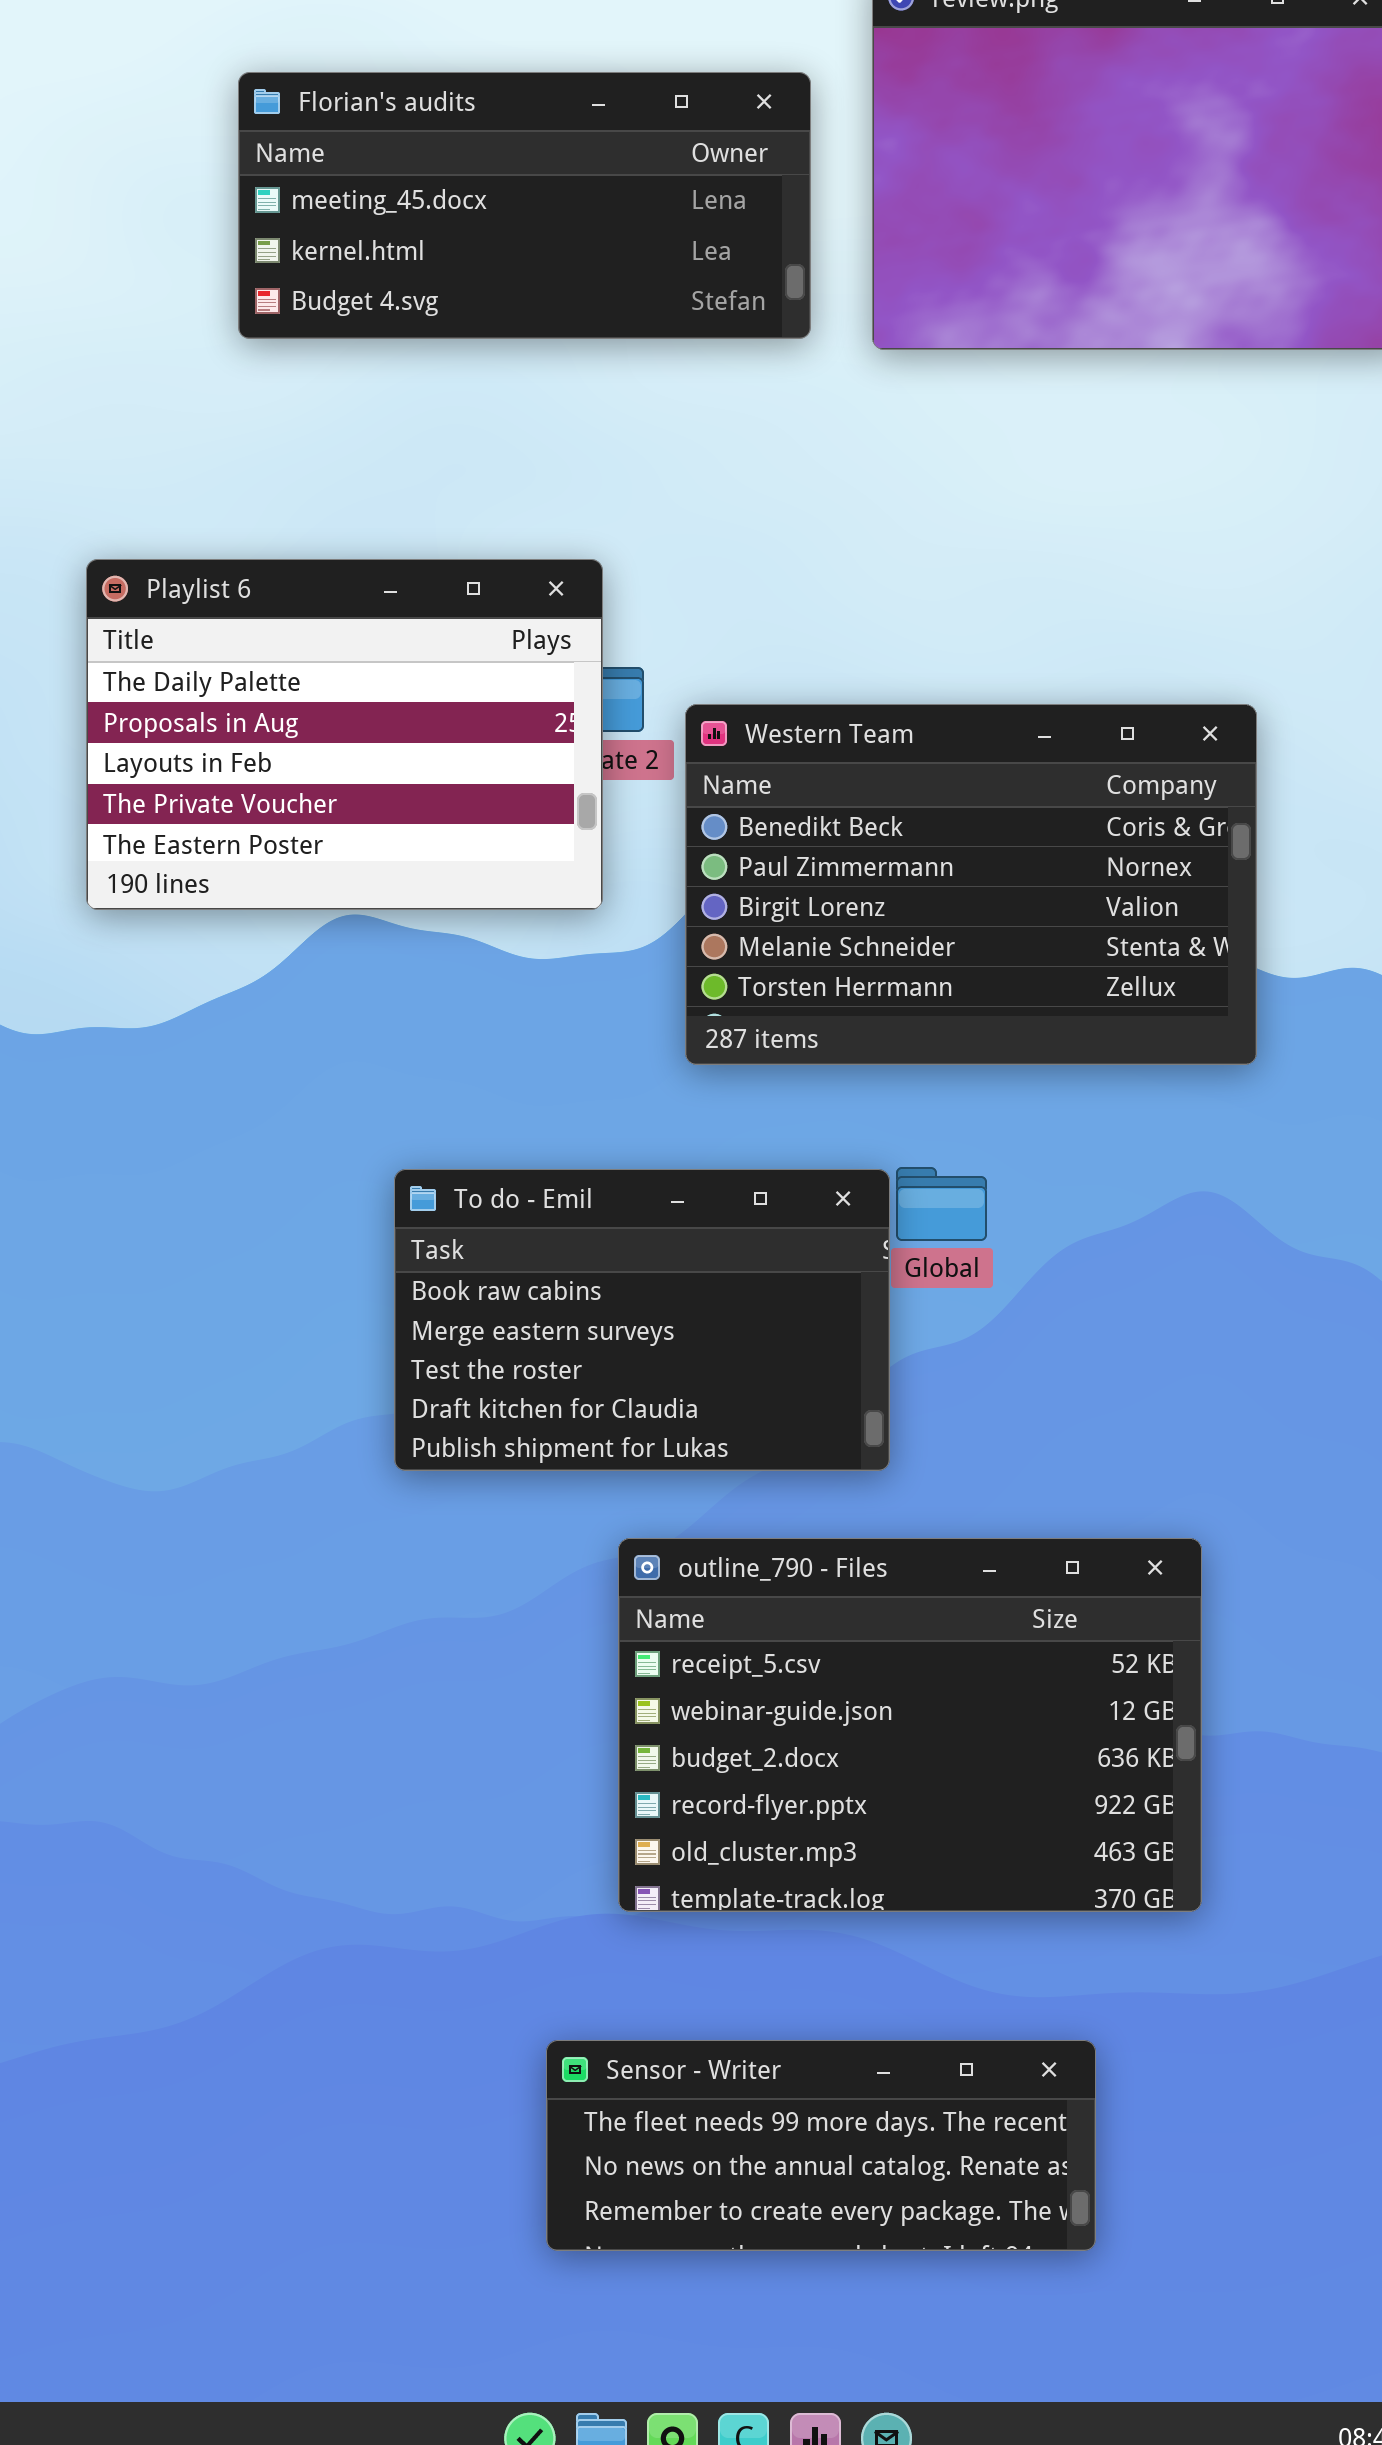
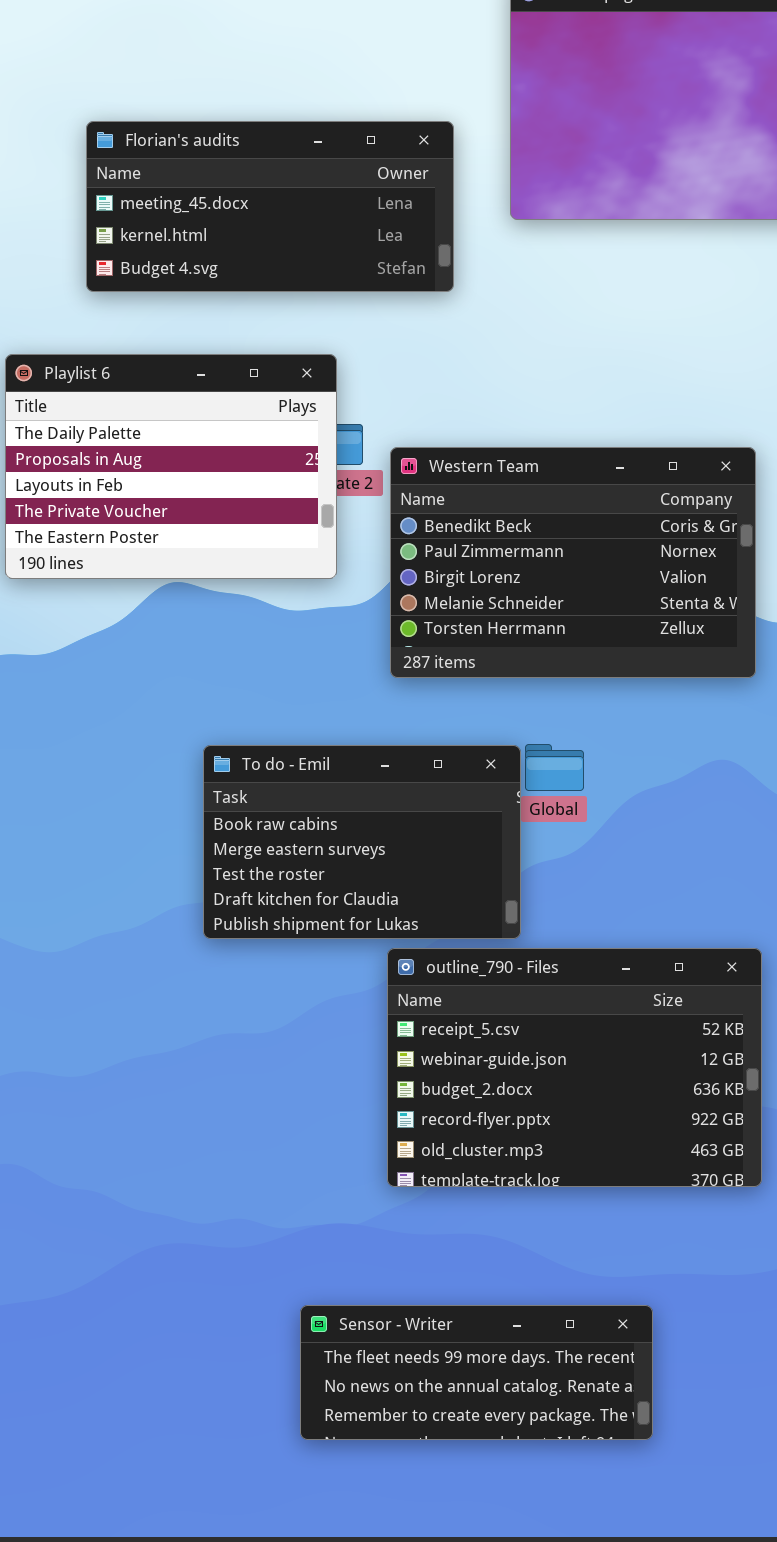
Florian's audits: [238,72,811,339] -> [86,121,454,292], moved
outline_790 - Files: [618,1538,1202,1912] -> [387,948,762,1187], moved

